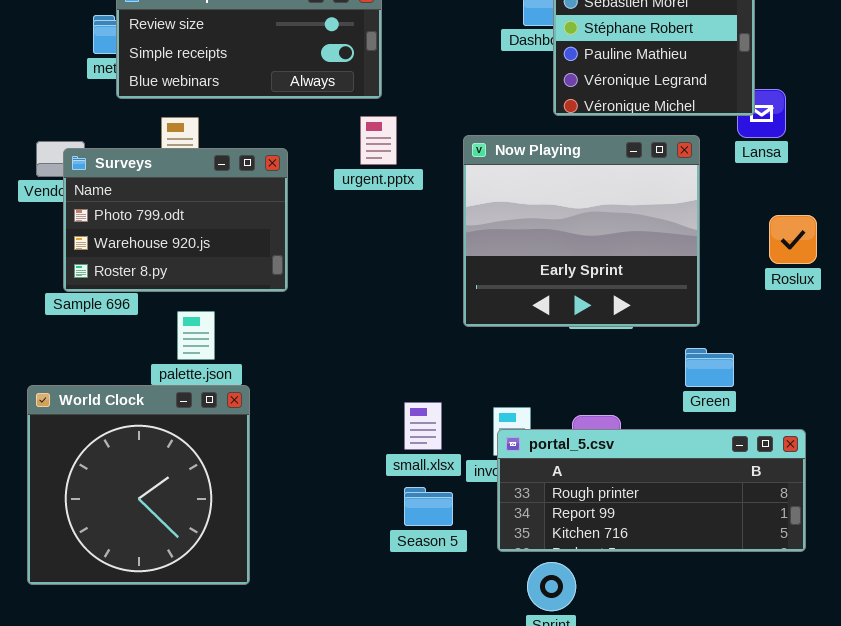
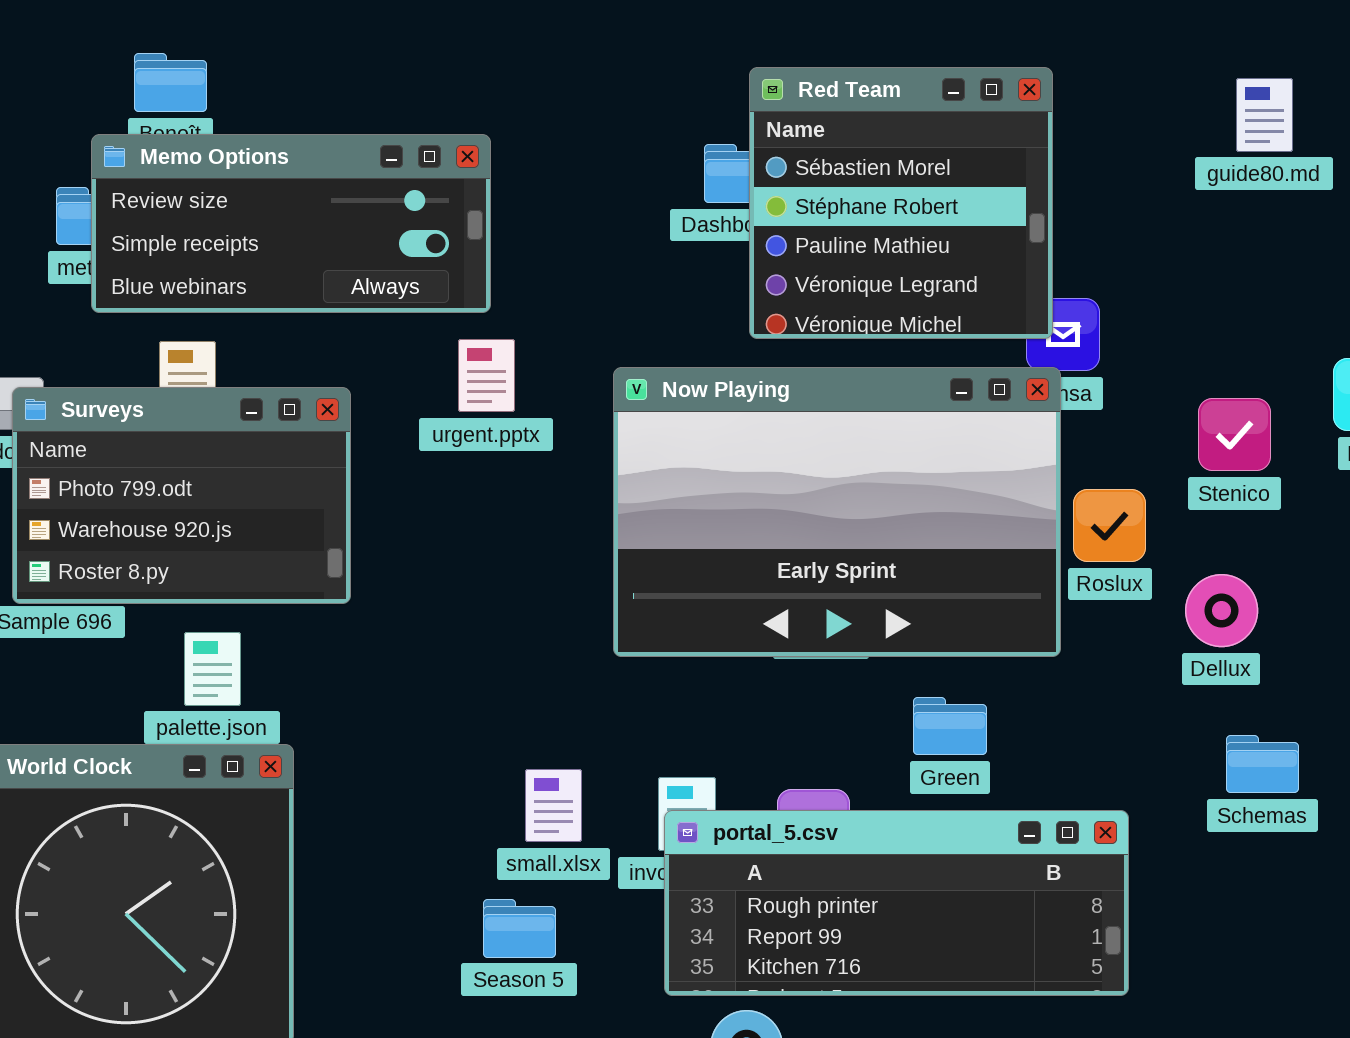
Now Playing: [463,135,700,327] -> [613,367,1061,657], resized
Green: [685,348,734,387] -> [913,697,987,755], moved
Season 5: [404,487,453,526] -> [483,899,556,958], moved

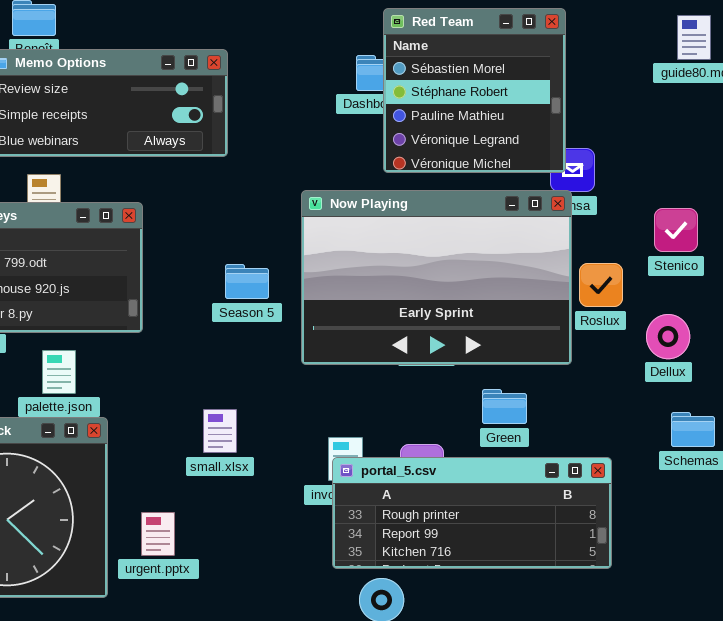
urgent.pptx: [458,339,515,412] -> [141,512,175,556], moved
small.xlsx: [525,769,582,842] -> [203,409,237,453], moved
Season 5: [483,899,556,958] -> [225,264,269,299], moved

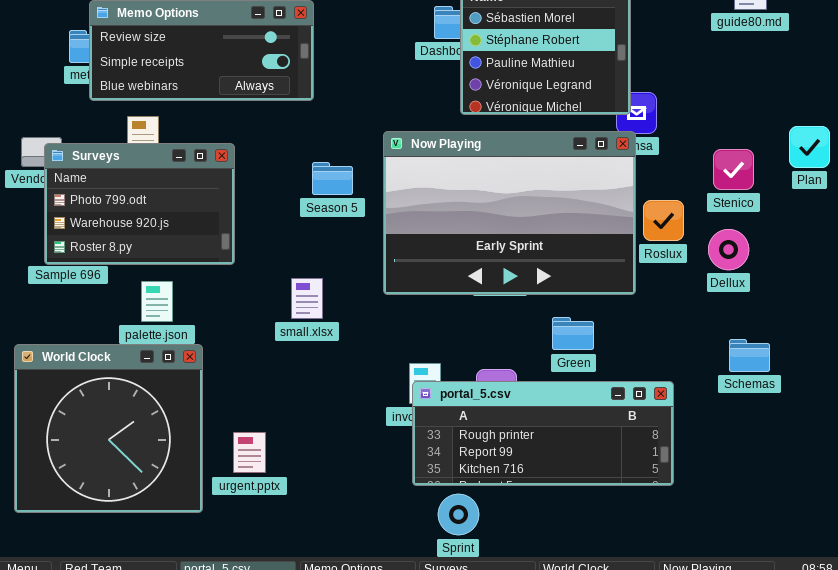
Season 5: [225,264,269,299] -> [312,162,353,195], moved
Dellux: [646,314,690,359] -> [708,229,749,270], moved
small.xlsx: [203,409,237,453] -> [291,278,323,319], moved

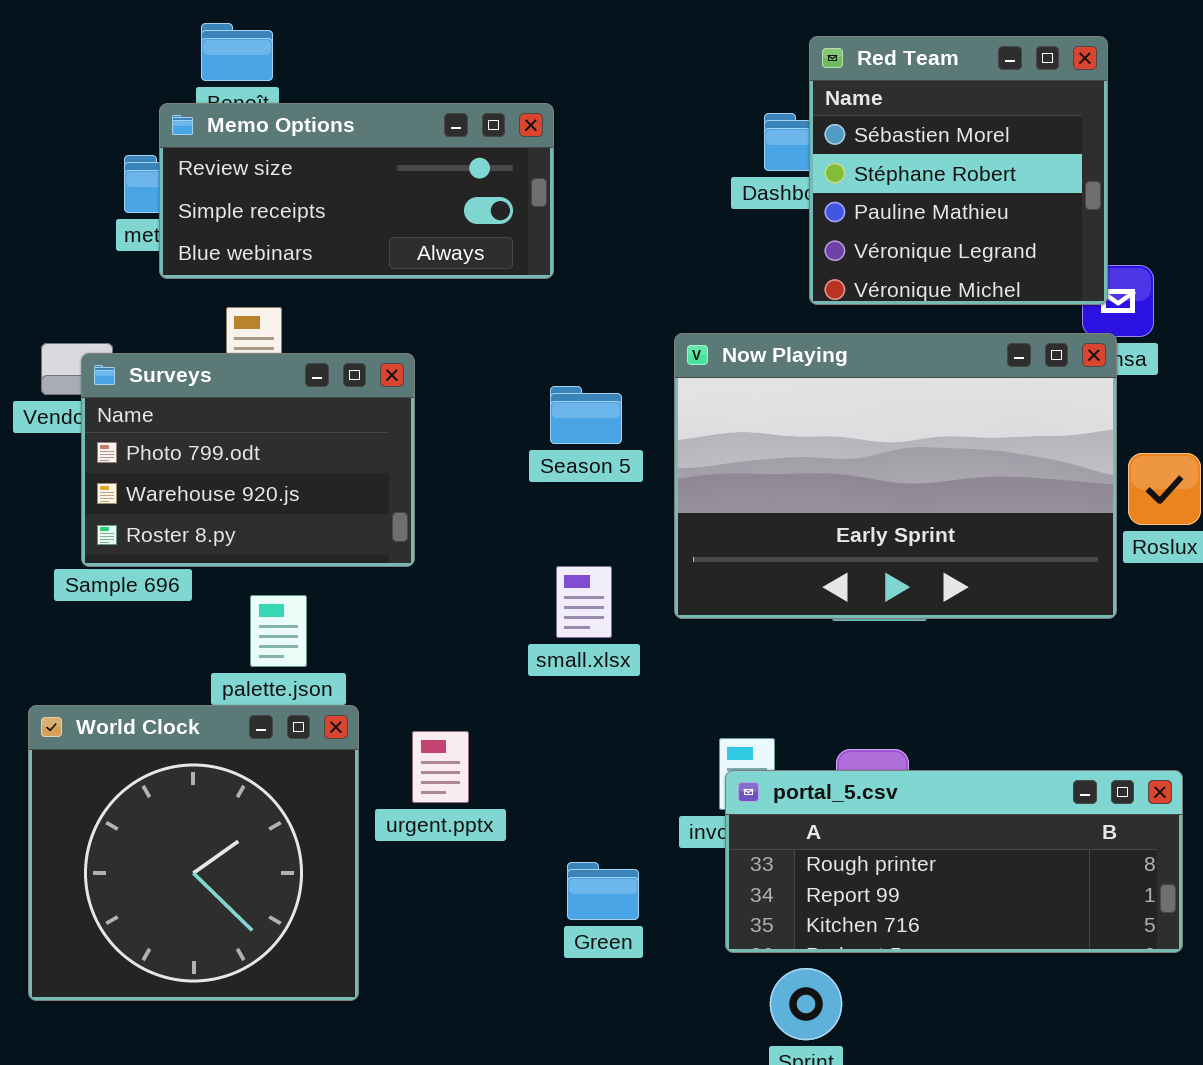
small.xlsx: [291,278,323,319] -> [556,566,612,638], moved
Green: [552,317,594,350] -> [567,862,639,920], moved
urgent.pptx: [233,432,266,473] -> [412,731,469,803], moved

